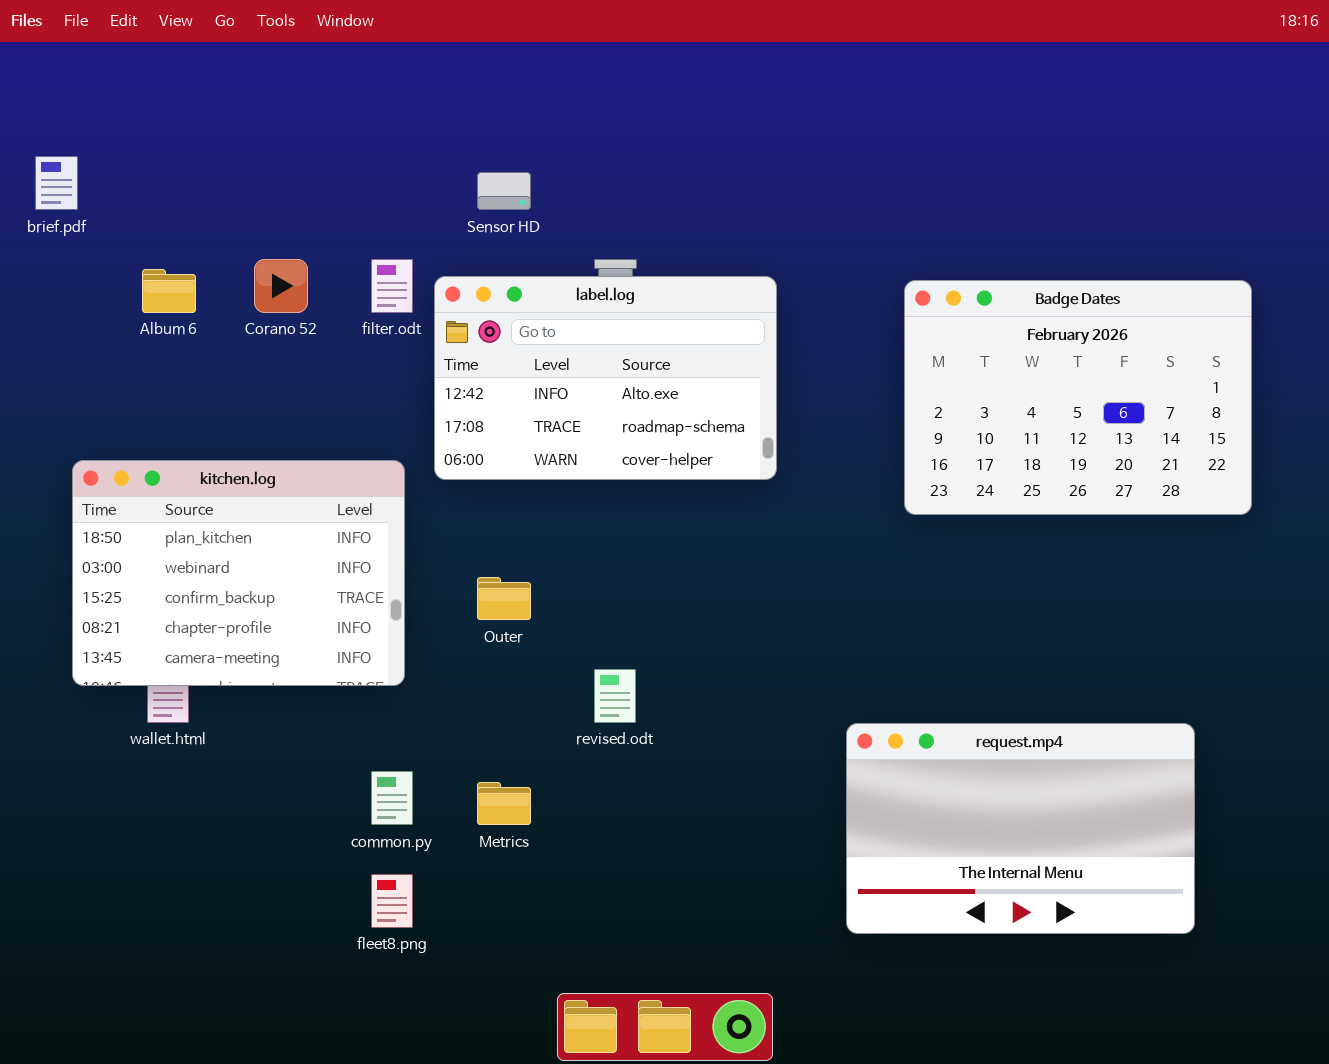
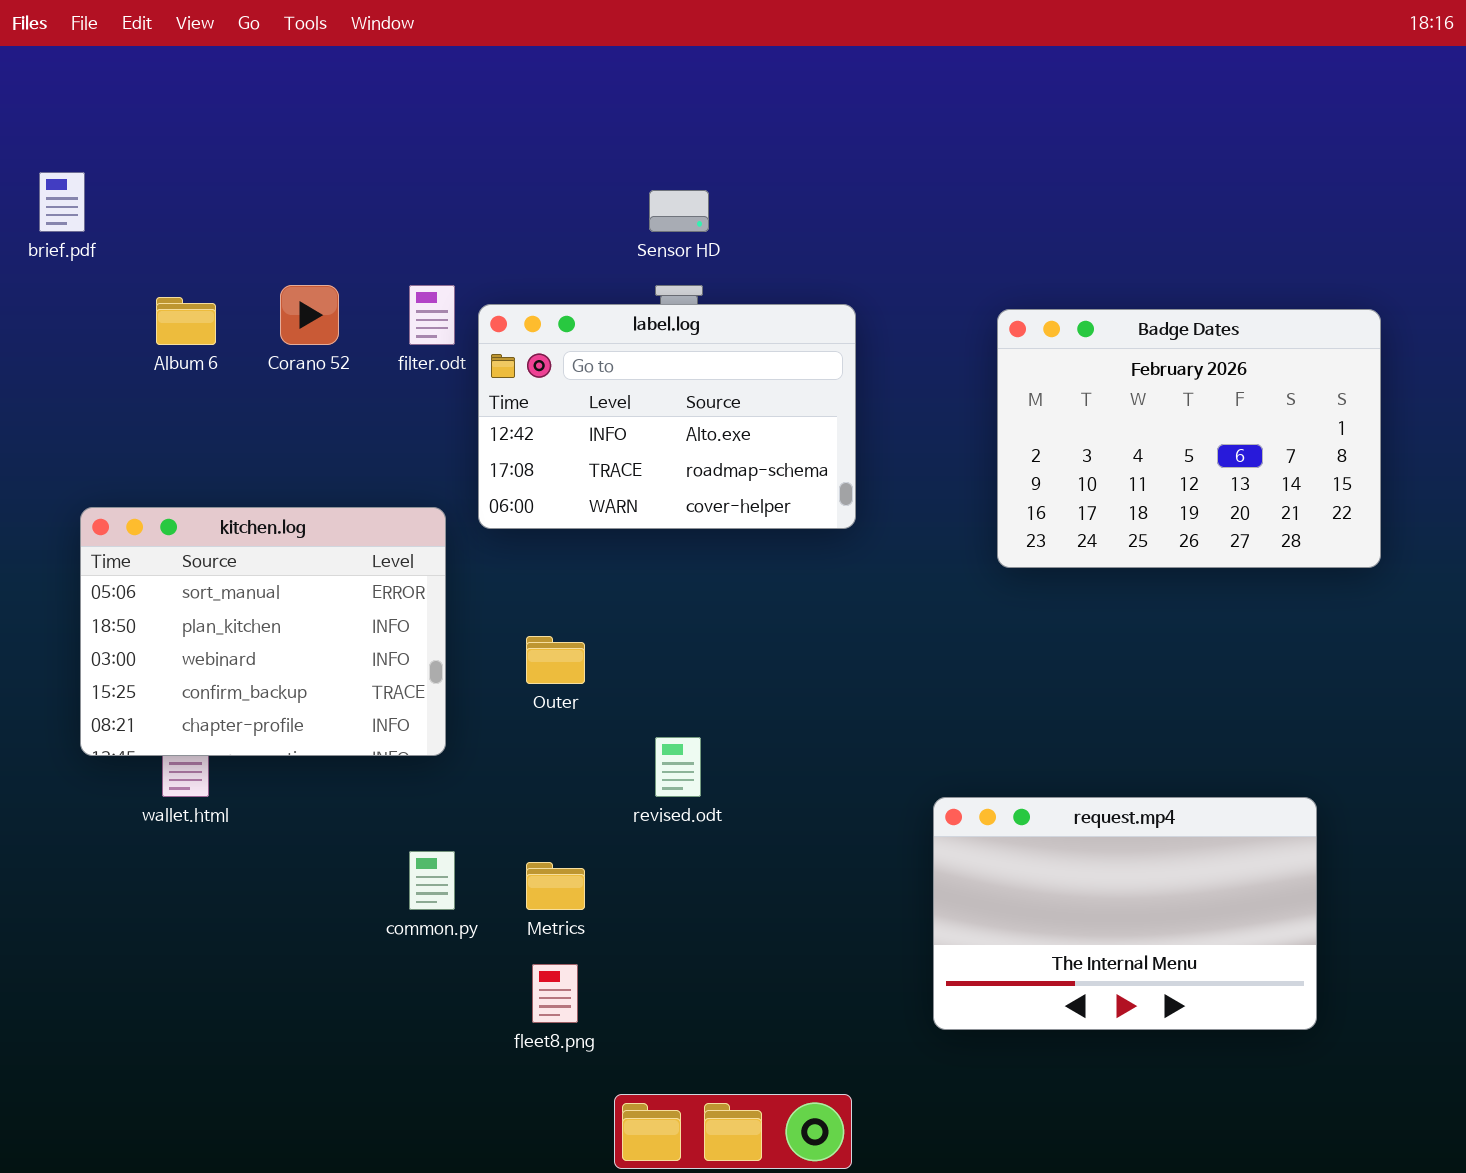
Sensor HD: [477,172,531,210] -> [649,190,709,232], moved
kitchen.log: [72,460,405,686] -> [80,507,446,756], scrolled up 1 row
fleet8.png: [371,874,413,928] -> [532,964,578,1023], moved

